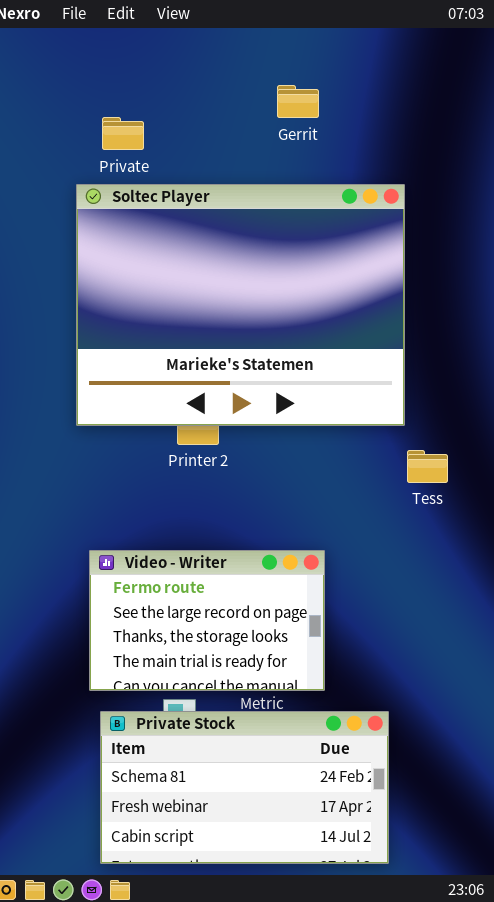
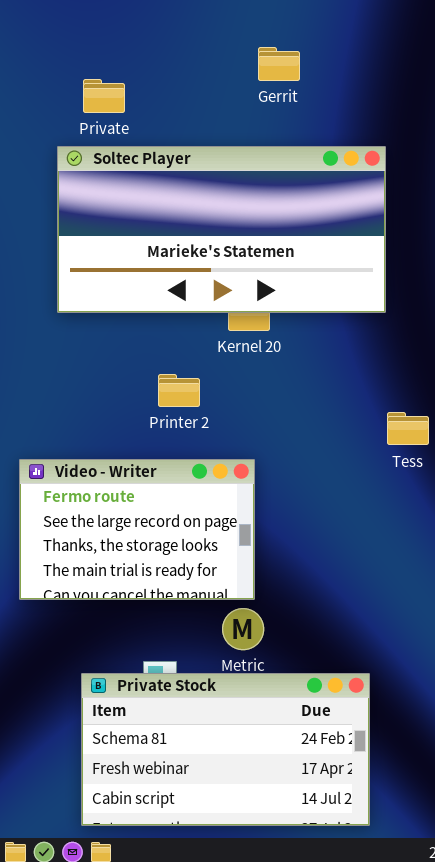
Soltec Player: [76,184,405,426] -> [57,146,386,313], resized
Video - Writer: [89,550,325,691] -> [19,459,255,600], moved

